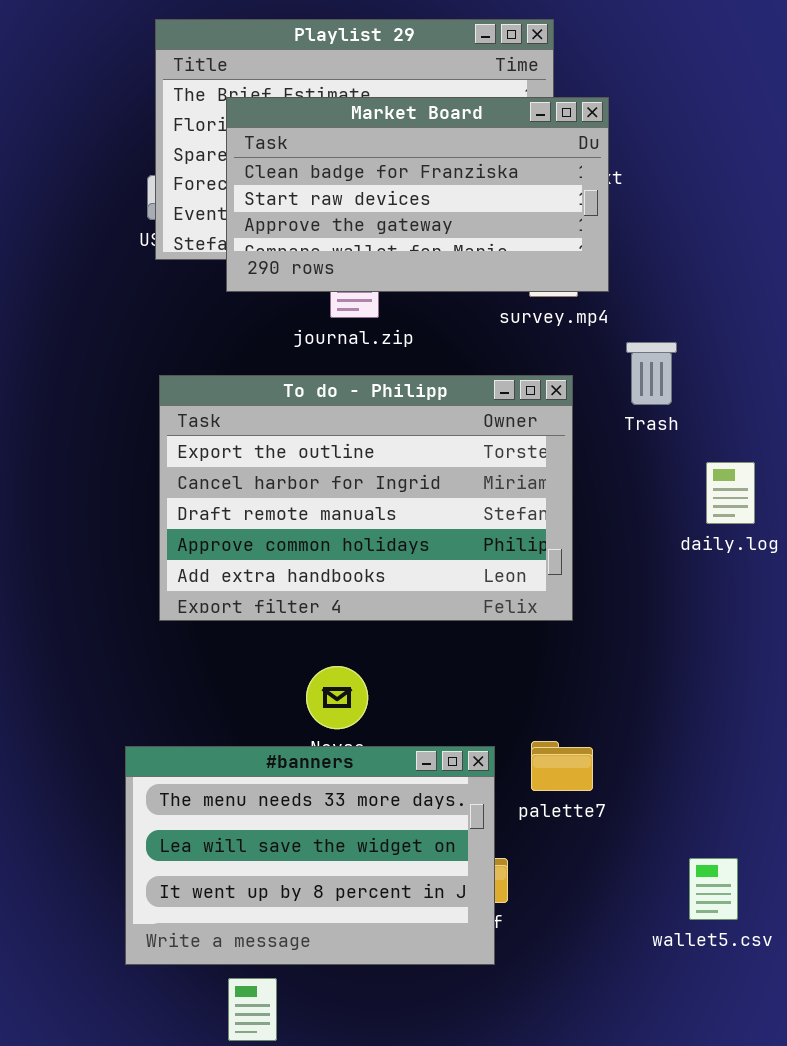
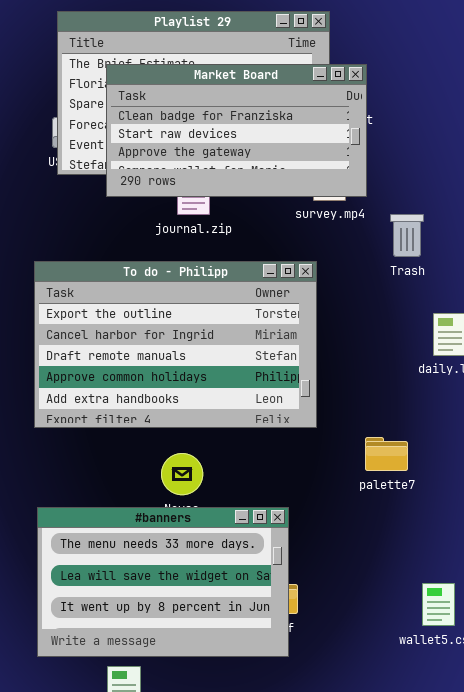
Trash: [626,342,677,405] -> [390,214,424,257], moved
To do - Philipp: [159,375,573,621] -> [34,261,317,428], moved
palette7: [531,741,593,791] -> [365,437,408,471], moved

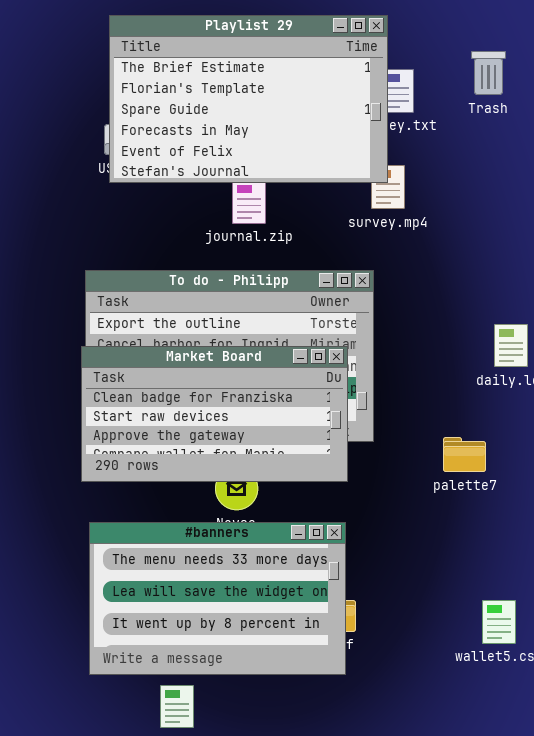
Market Board: [106,64,367,197] -> [81,346,348,482], moved
Trash: [390,214,424,257] -> [471,51,506,95], moved
palette7: [365,437,408,471] -> [443,437,486,472], moved

